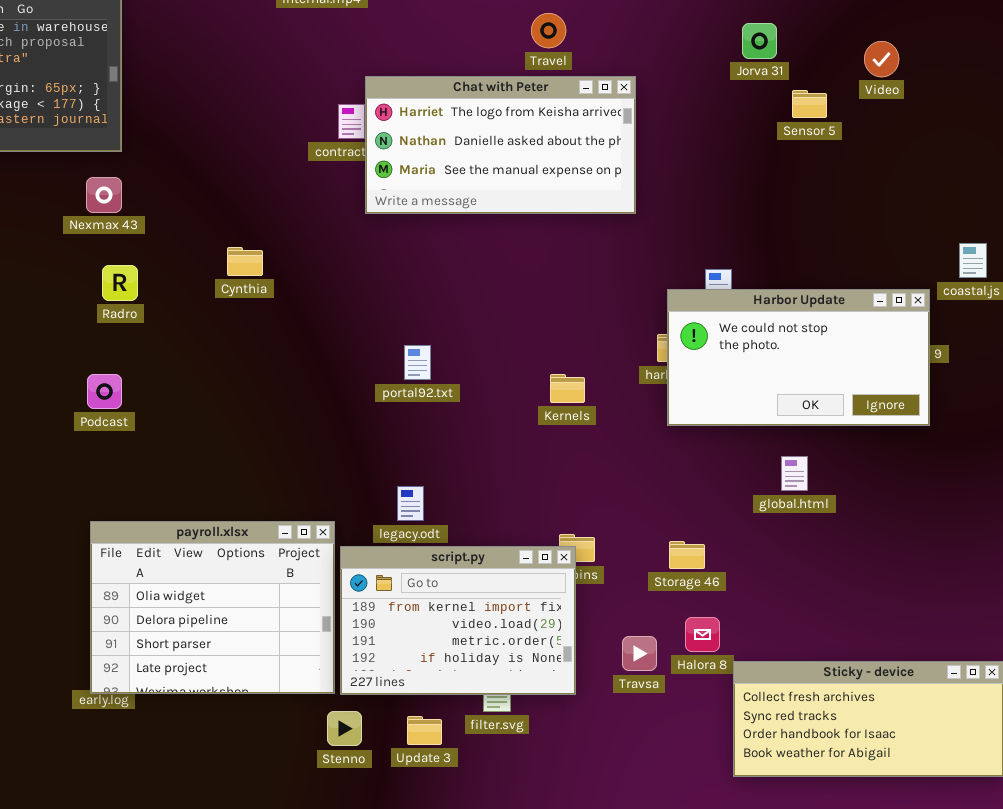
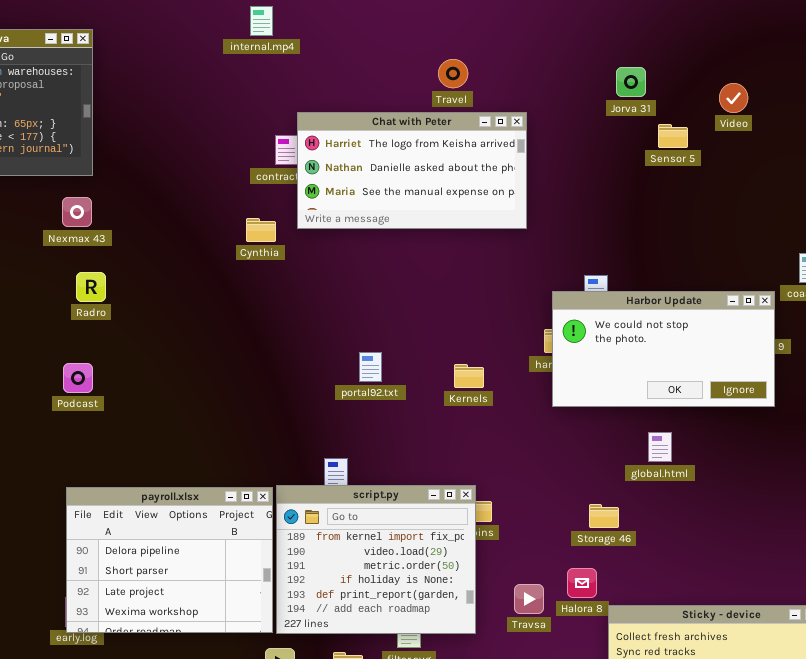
Cynthia: [227,247,263,276] -> [246,218,276,242], moved
portal92.txt: [404,345,431,380] -> [359,352,382,382], moved
payroll.xlsx: [90,521,335,694] -> [66,487,273,633], scrolled down 1 row
Storage 46: [669,541,705,569] -> [589,504,619,528], moved
script.py: [340,546,576,695] -> [276,485,476,634], resized

